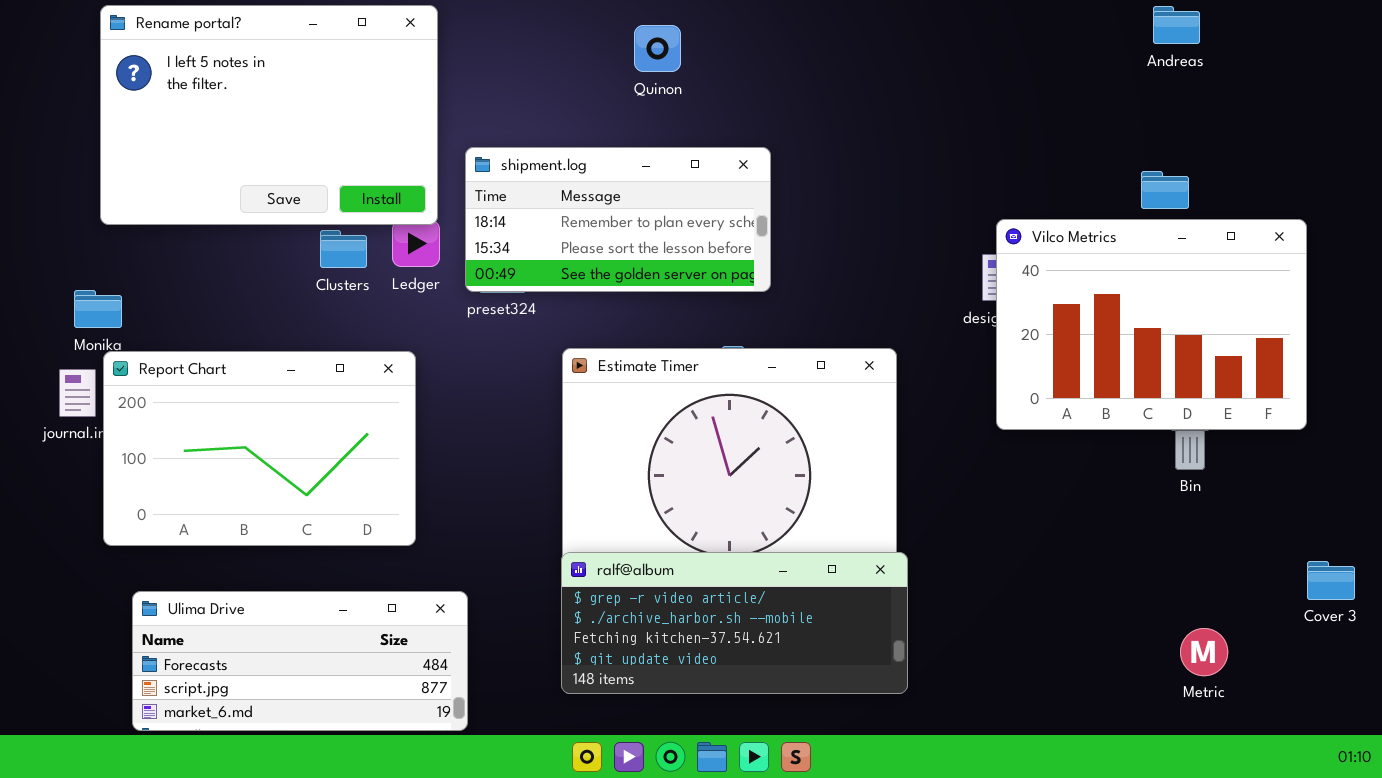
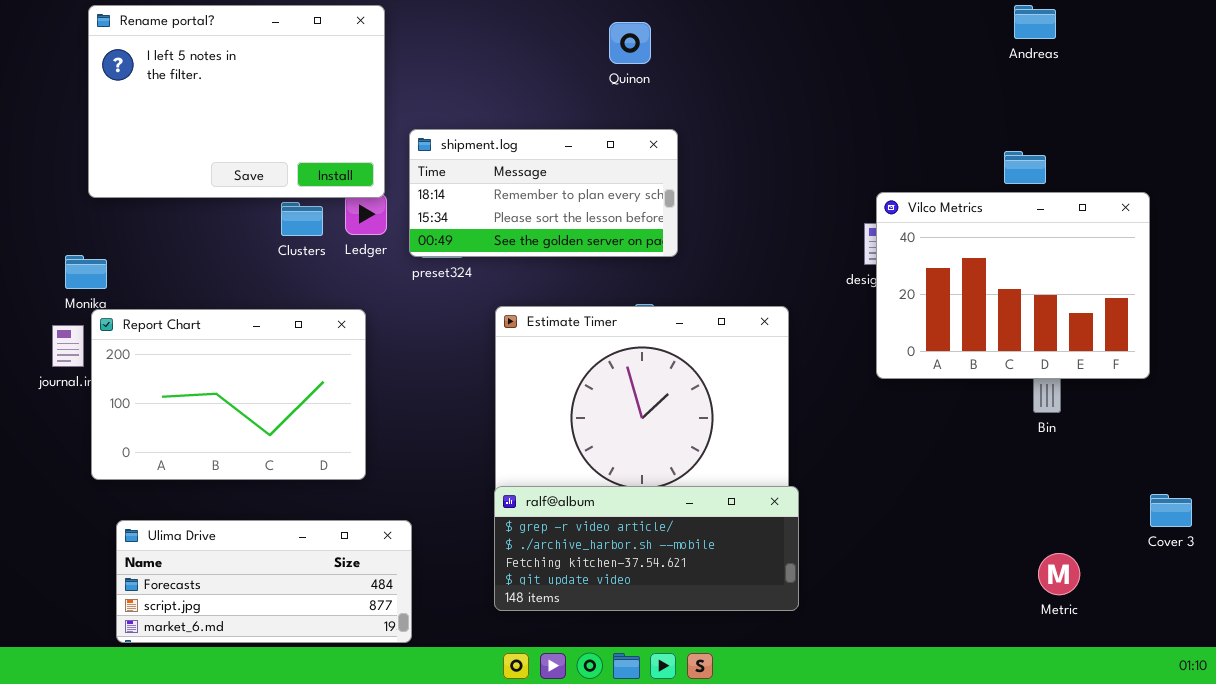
Quinon: [634,25,681,72] -> [609,22,651,64], moved

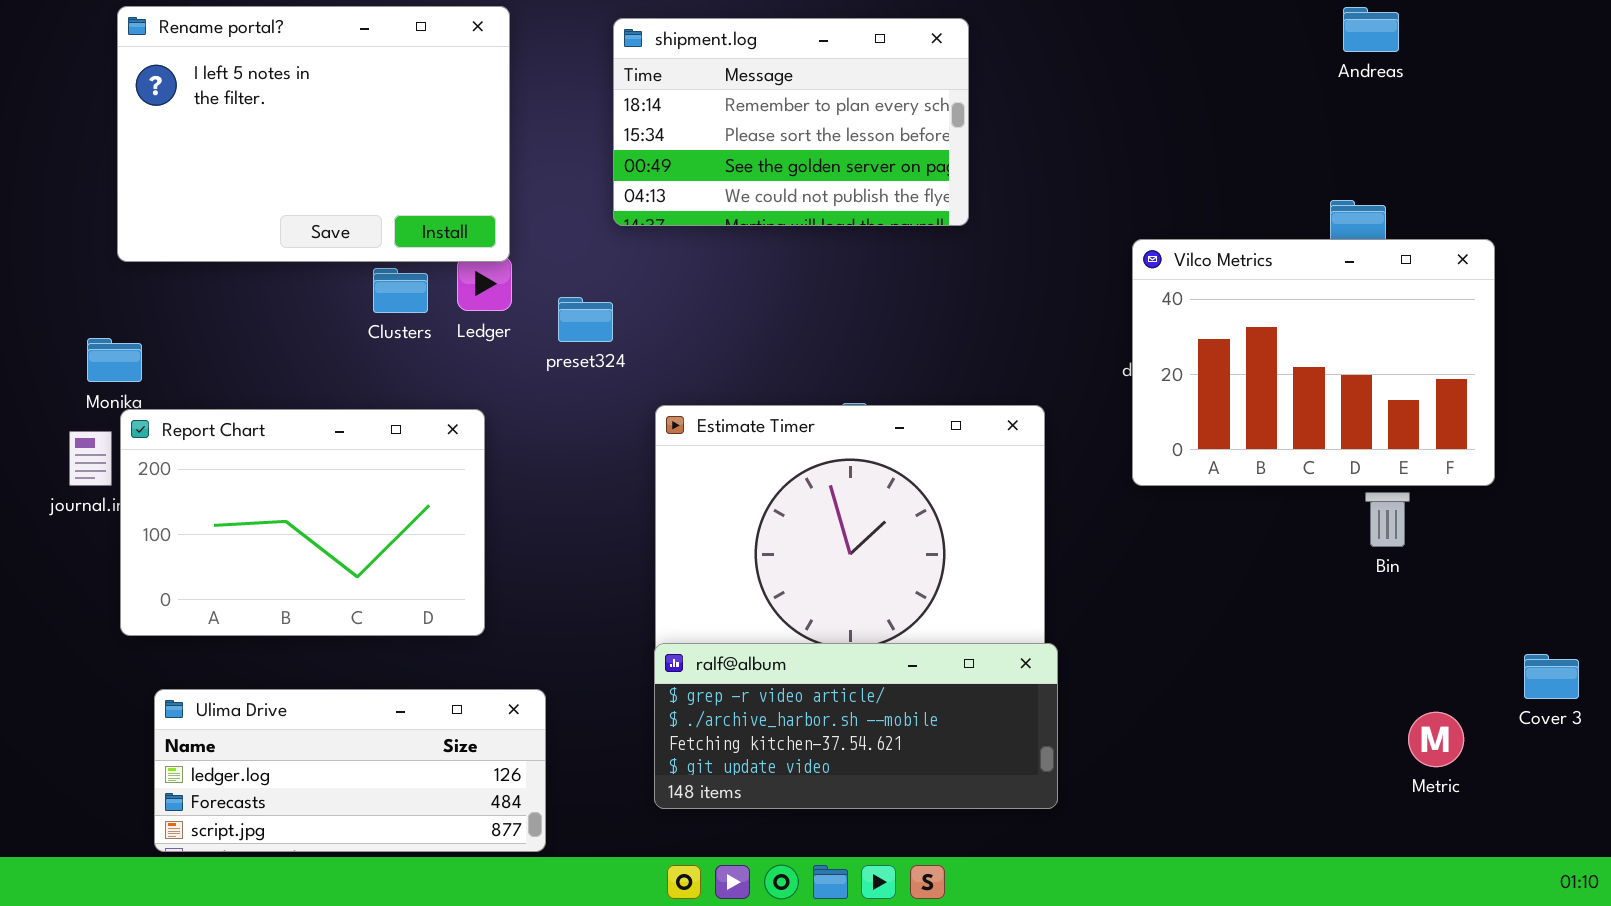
shipment.log: [409,129,678,257] -> [613,18,969,226], moved, resized
Vilco Metrics: [876,192,1150,379] -> [1132,239,1495,486], moved
Ulima Drive: [116,520,412,643] -> [154,689,546,852], scrolled up 1 row
Metric: [1038,553,1080,595] -> [1408,712,1464,767], moved

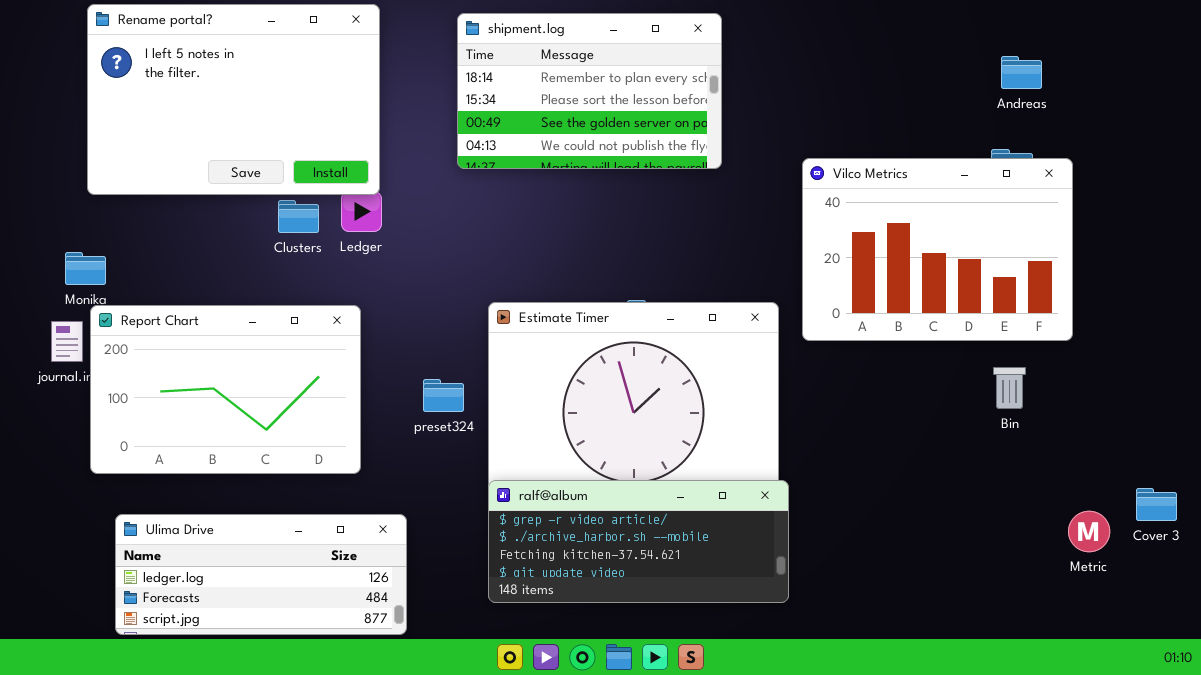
Andreas: [1343,7,1399,52] -> [1001,56,1042,89], moved
Vilco Metrics: [1132,239,1495,486] -> [802,158,1073,341], moved
preset324: [558,297,613,342] -> [423,379,464,412], moved
Bin: [1365,492,1410,547] -> [993,367,1026,409], moved
Metric: [1408,712,1464,767] -> [1068,511,1110,552], moved

